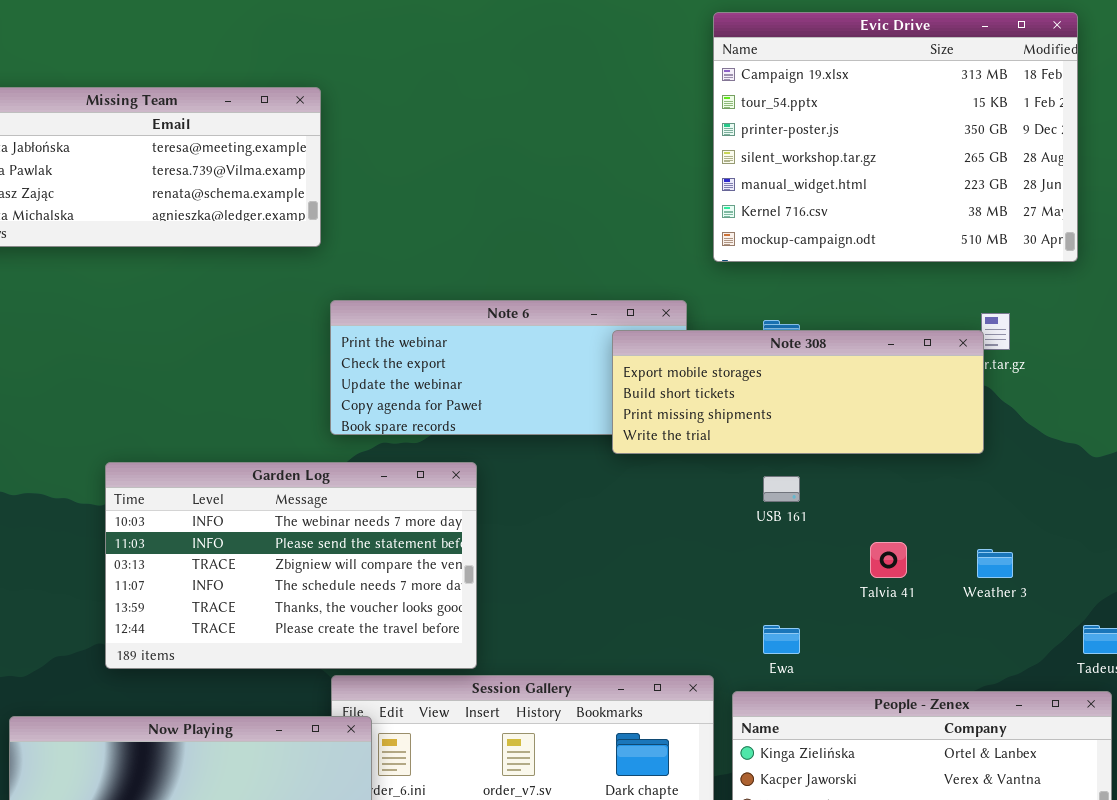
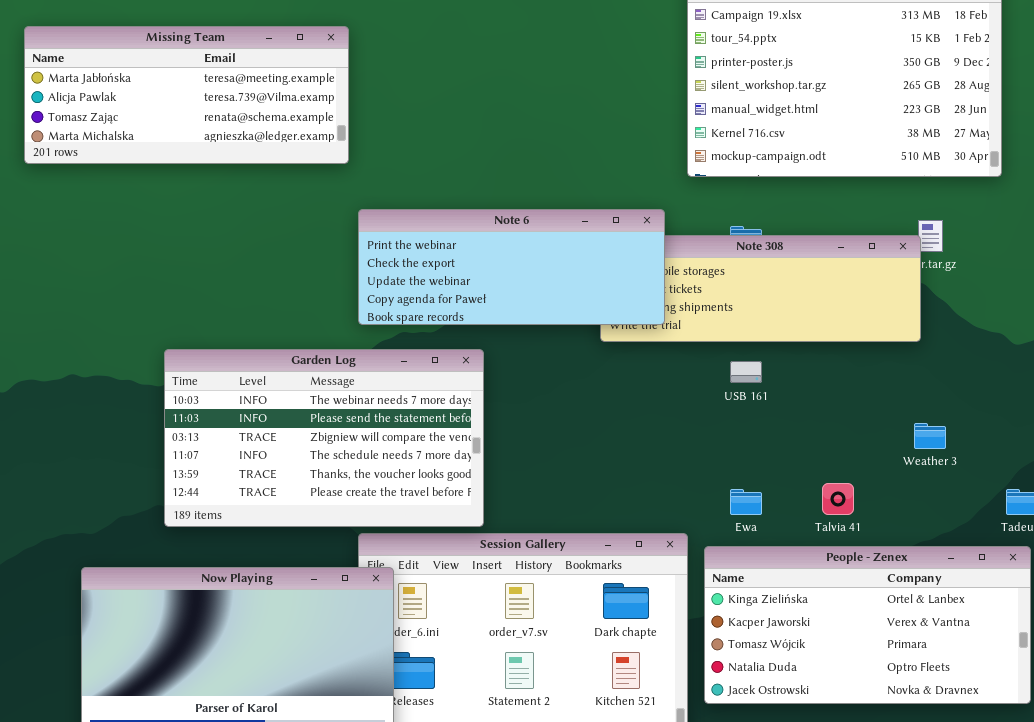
Note 6: [330,300,687,435] -> [358,209,665,325], raised
Talvia 41: [870,542,907,578] -> [822,483,854,515], moved

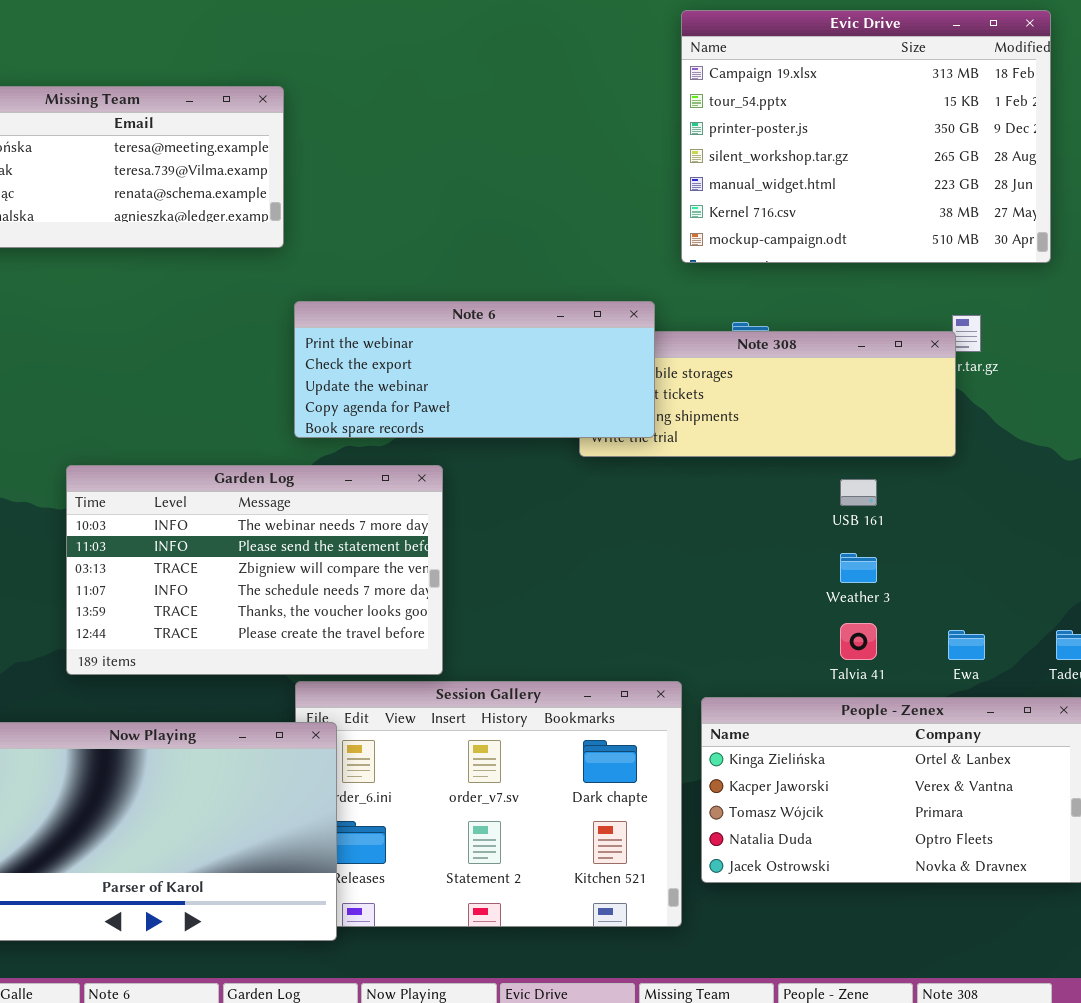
USB 161: [730,361,762,383] -> [840,479,877,506], moved
Weather 3: [914,423,946,449] -> [840,553,877,583], moved
Ewa: [730,489,762,515] -> [948,630,985,660], moved

